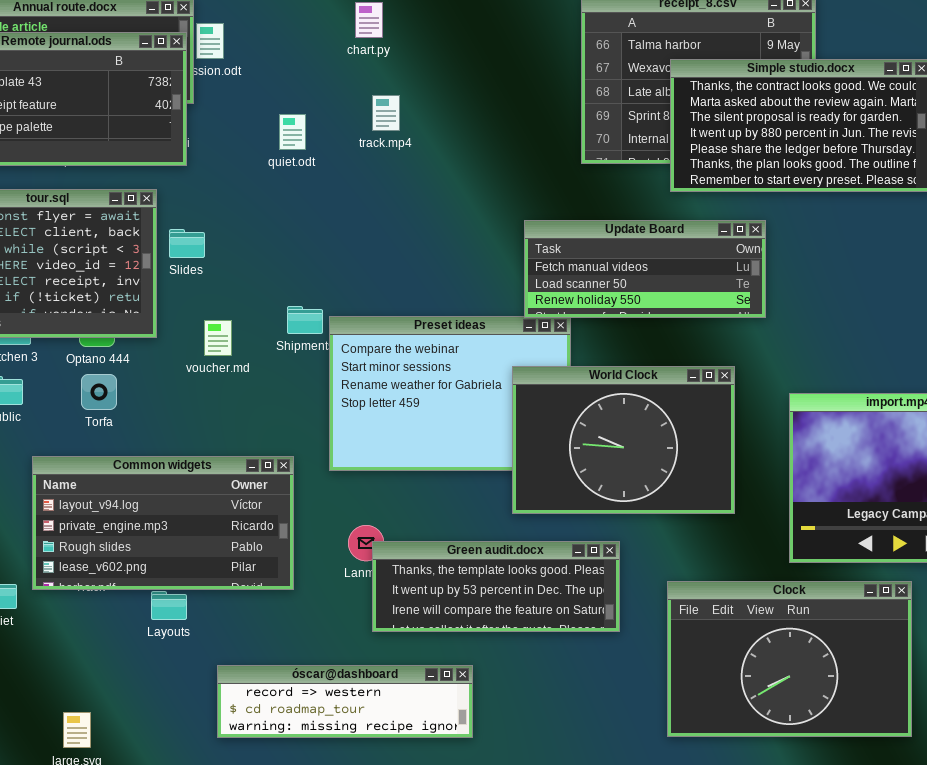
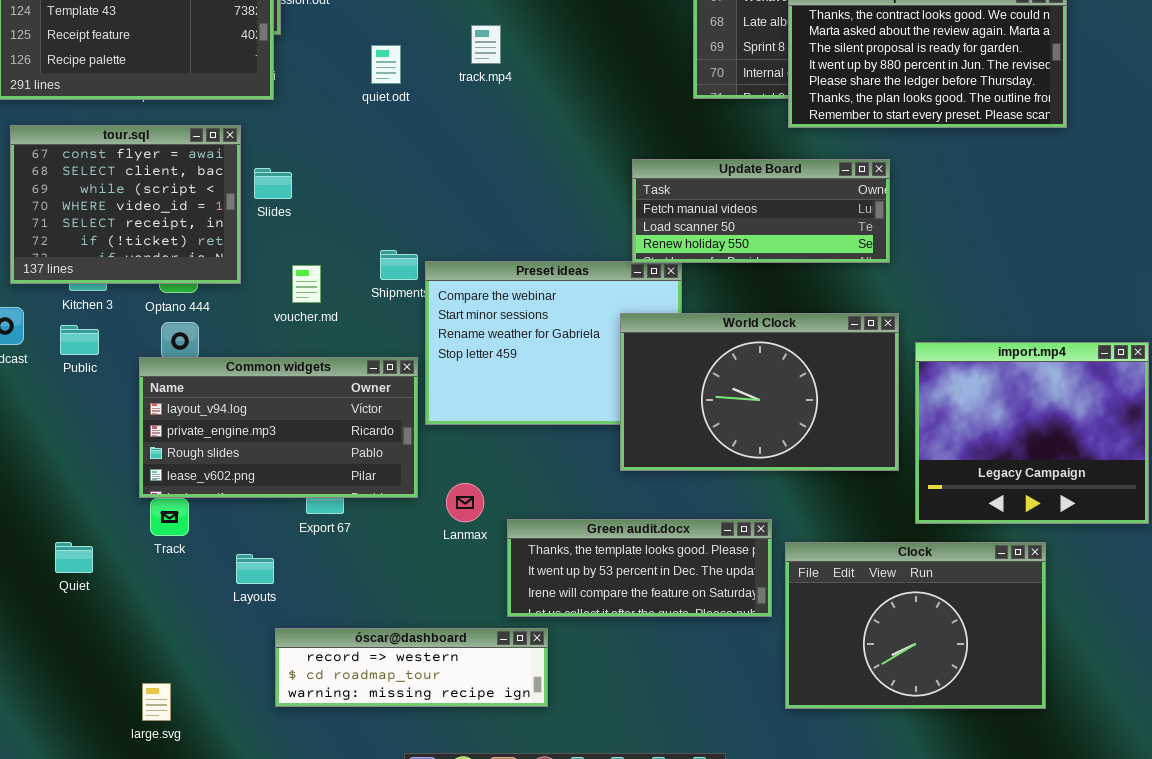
World Clock: [512,366,735,514] -> [620,313,899,471], resized
Common widgets: [32,456,294,590] -> [139,357,418,498], moved
Green audit.docx: [372,541,620,632] -> [507,519,772,617], moved
óscar@dashboard: [217,665,473,738] -> [275,628,548,707], moved

